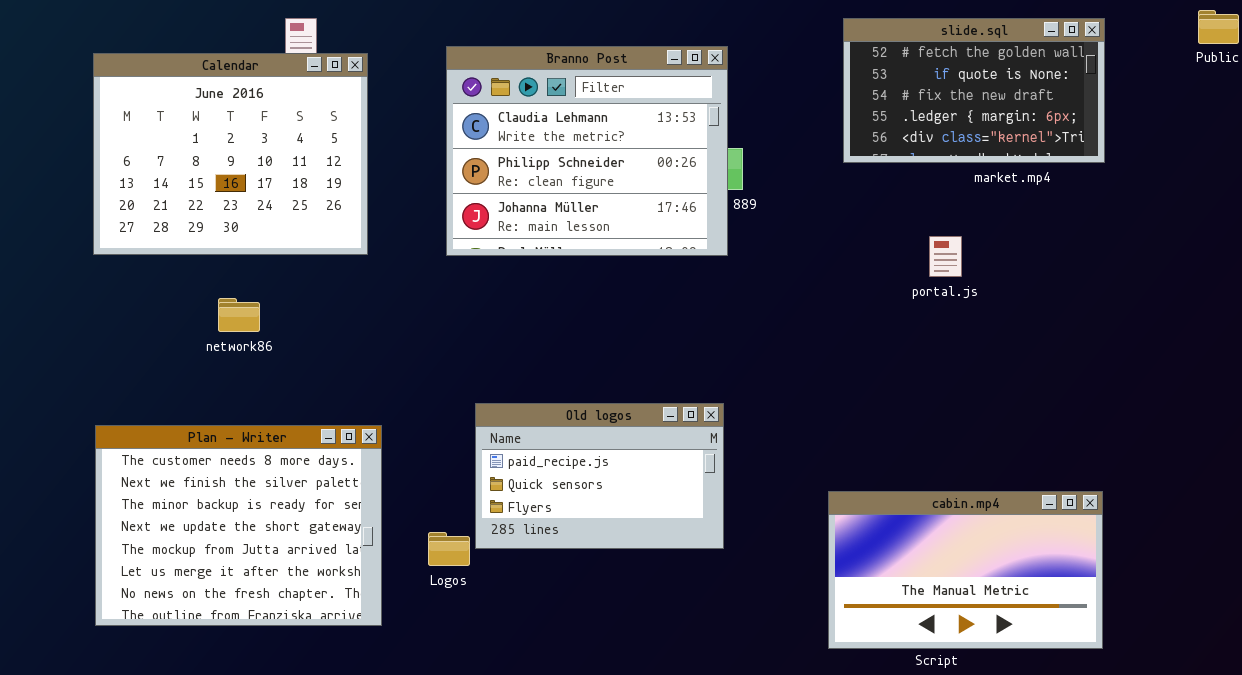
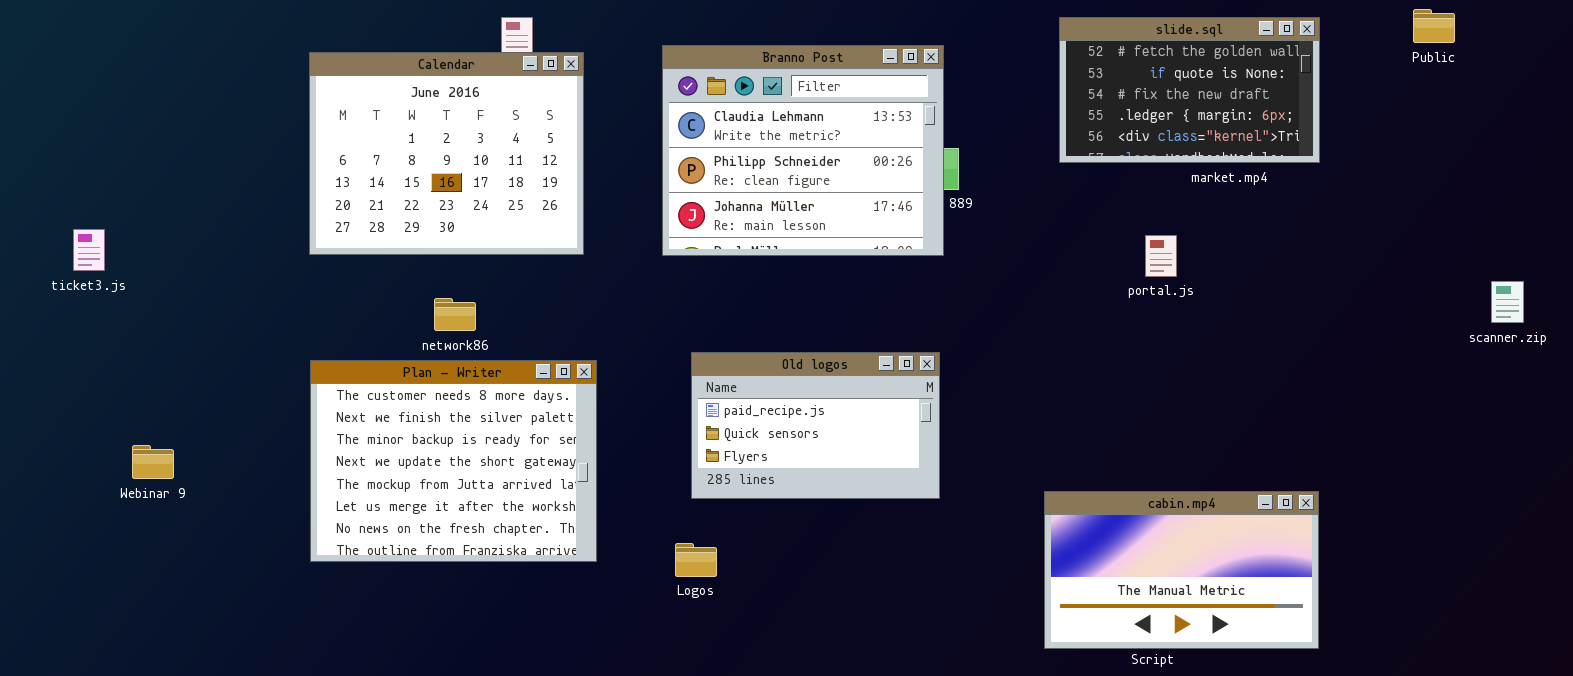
Old logos: [475,403,724,549] -> [691,352,940,499], moved
Plan - Writer: [95,425,382,626] -> [310,360,597,562], moved
Logos: [428,532,470,566] -> [675,543,717,577], moved

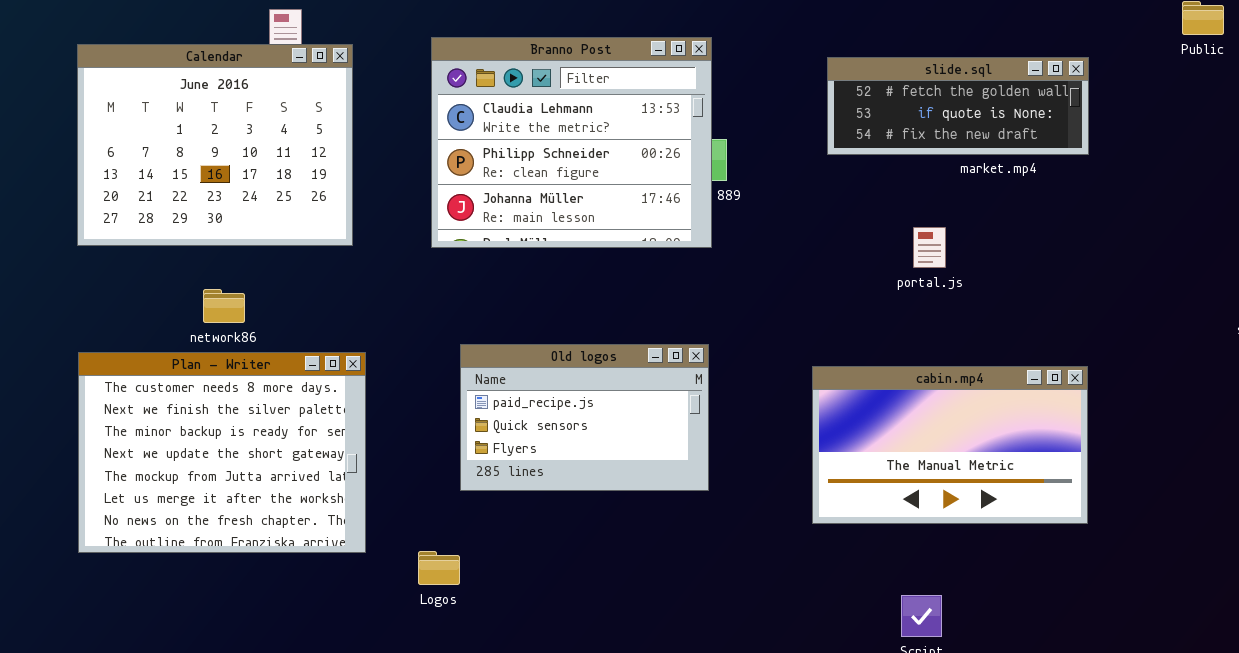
slide.sql: [1059,17,1320,163] -> [827,57,1089,155], resized
cabin.mp4: [1044,491,1319,649] -> [812,366,1088,524], moved
Logos: [675,543,717,577] -> [418,551,460,585], moved

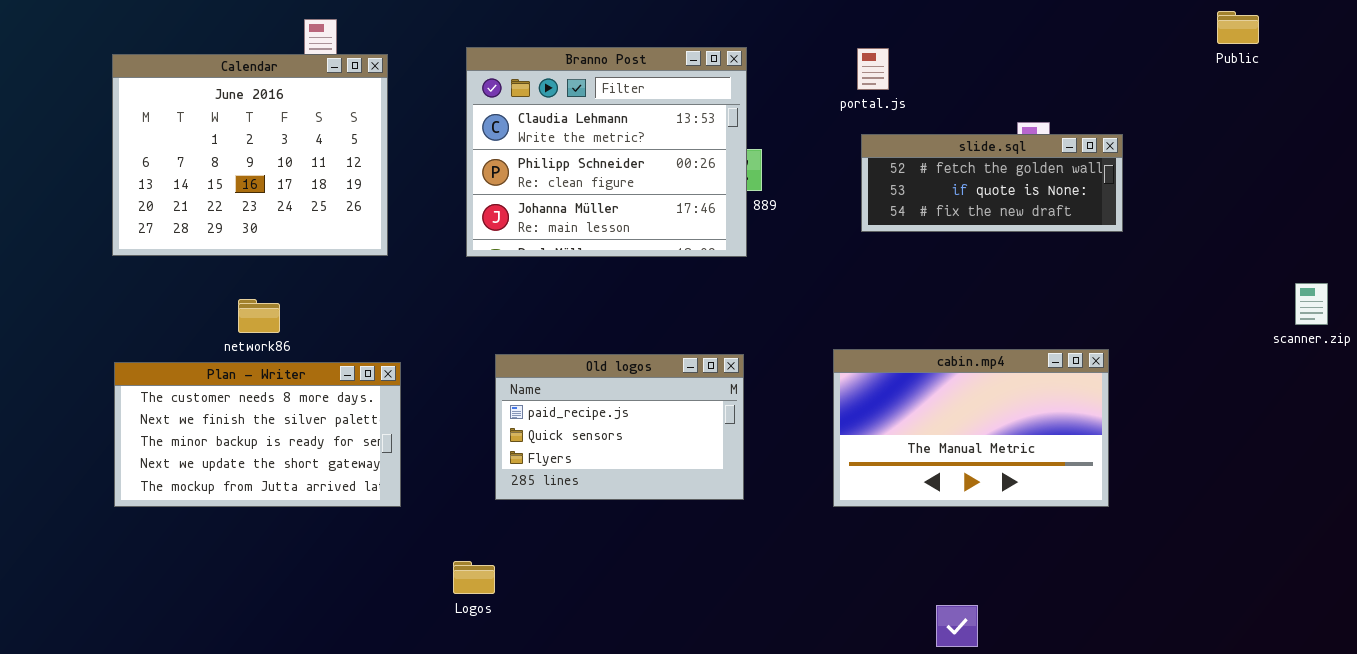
slide.sql: [827,57,1089,155] -> [861,134,1123,232], moved
portal.js: [913,227,946,268] -> [857,48,889,90], moved
Plan - Writer: [78,352,366,553] -> [114,362,401,507], resized
cabin.mp4: [812,366,1088,524] -> [833,349,1109,507], moved

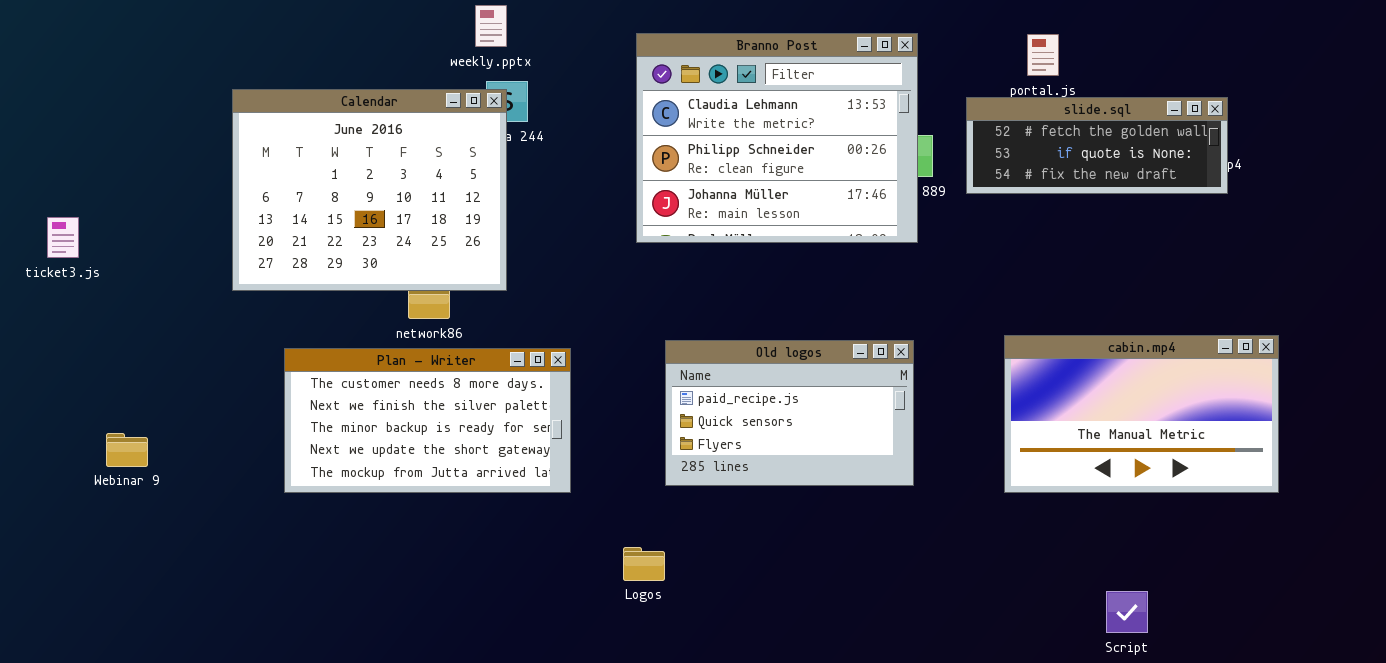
Calendar: [112,54,388,256] -> [232,89,507,291], moved
slide.sql: [861,134,1123,232] -> [966,97,1228,194], moved

